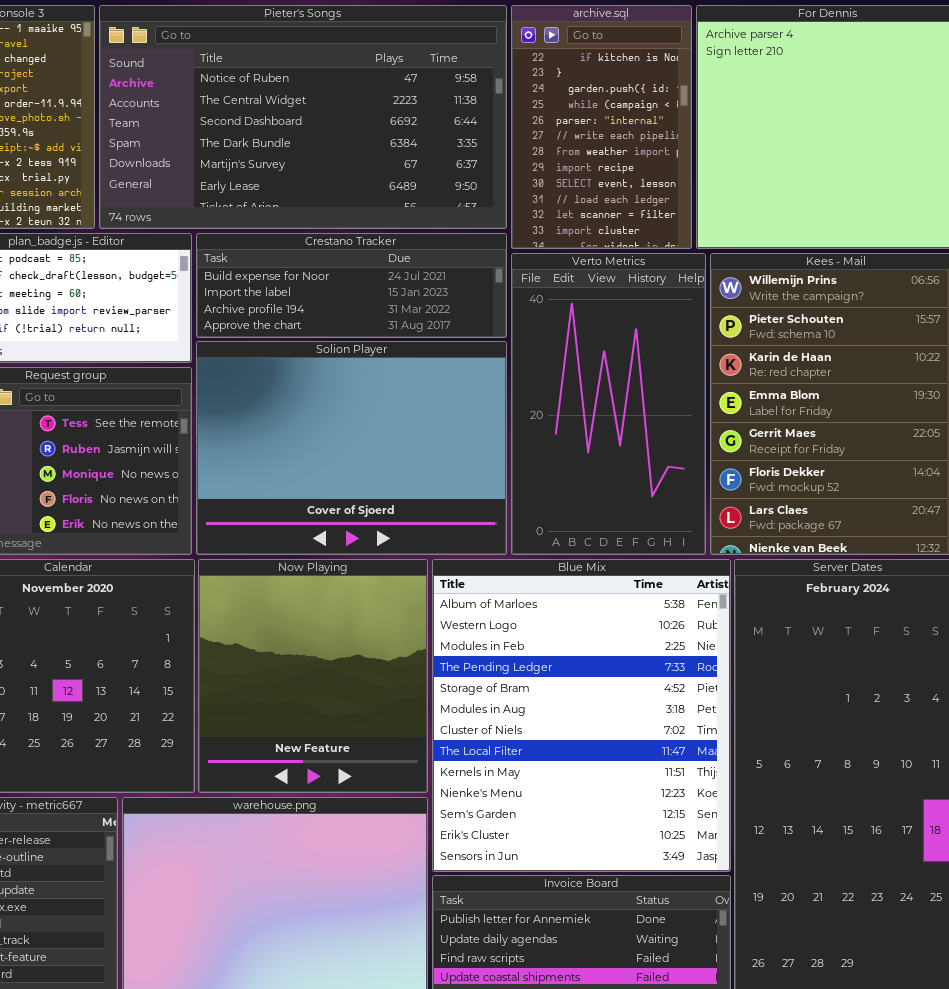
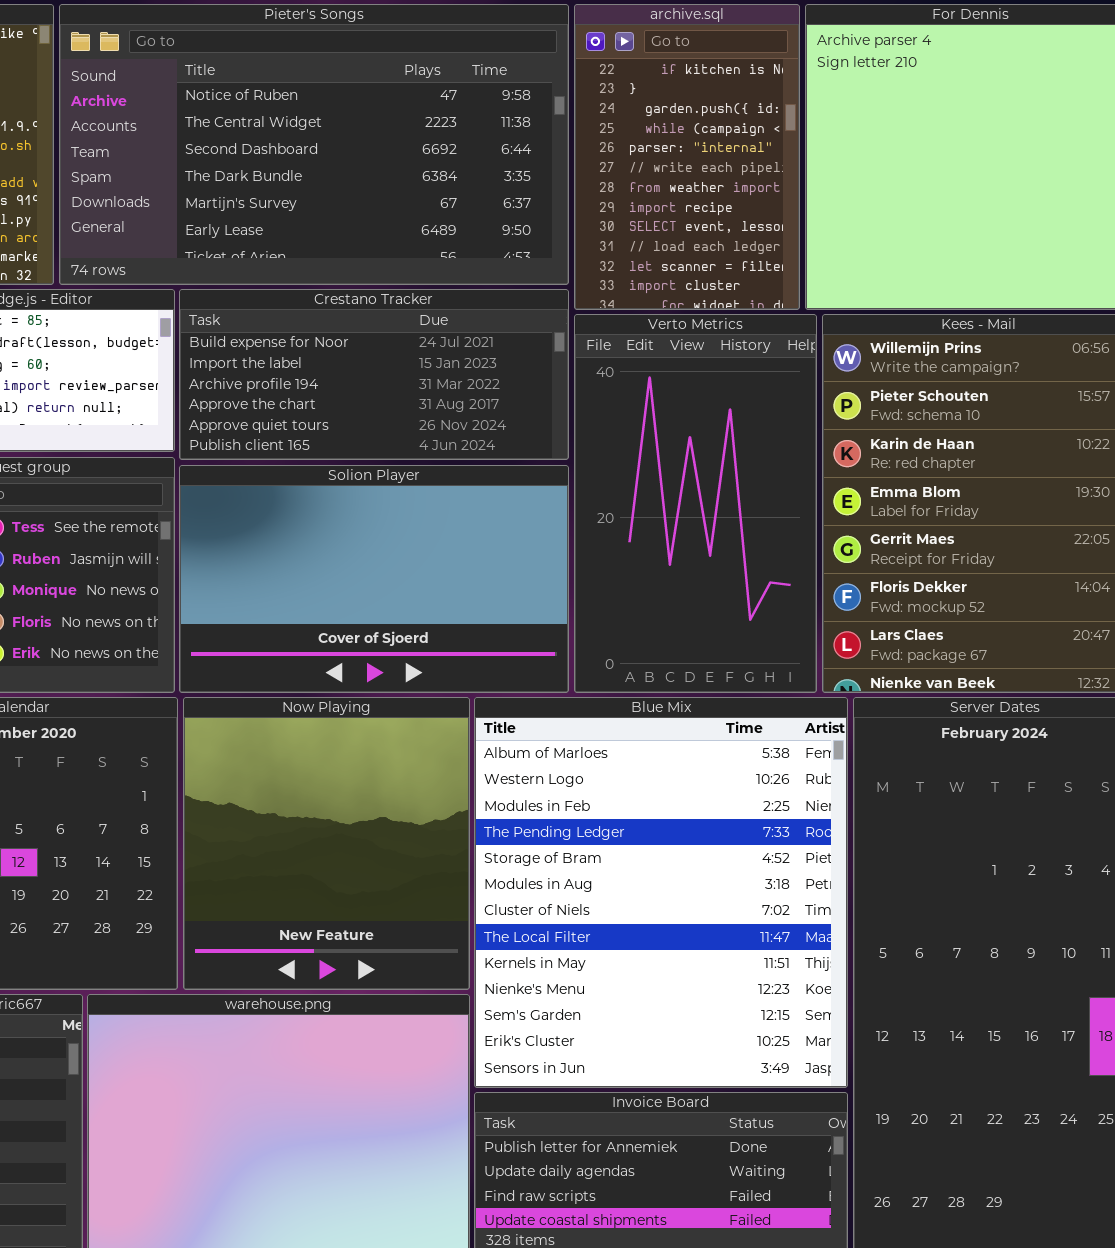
Crestano Tracker: [196,233,507,338] -> [179,289,569,460], resized
Solion Player: [196,341,507,555] -> [179,465,569,693], resized

